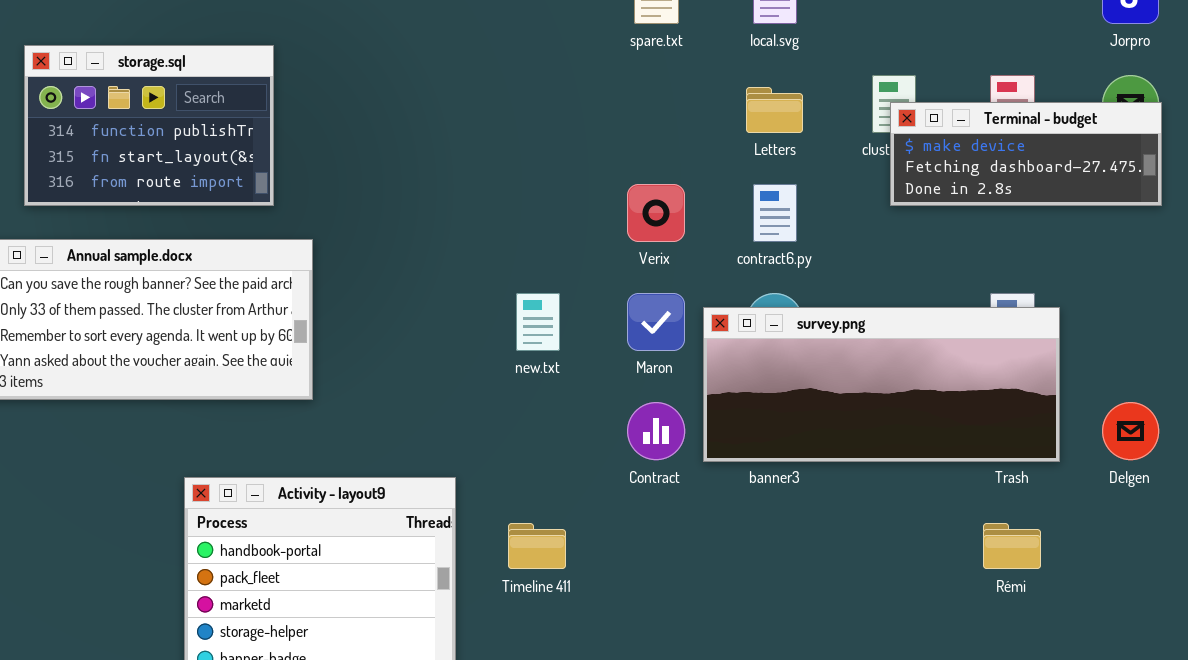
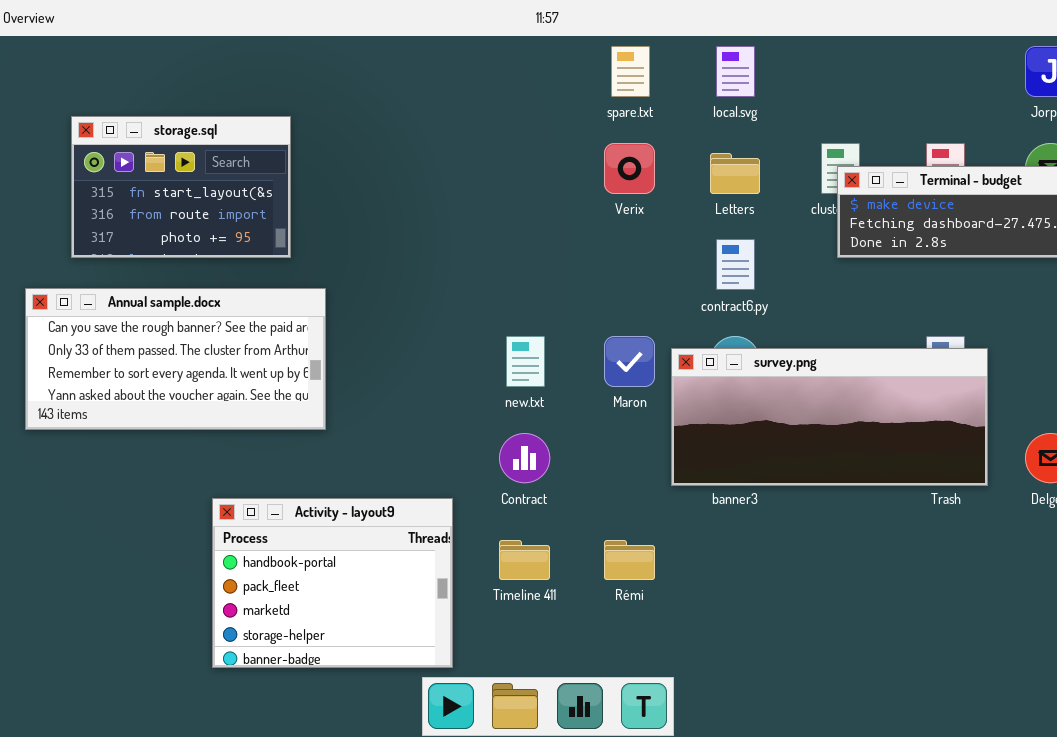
storage.sql: [24,45,274,206] -> [71,116,291,258], scrolled down 1 row
Verix: [627,184,685,242] -> [604,143,655,194], moved
Contract: [627,402,685,460] -> [499,433,550,483], moved
Rémi: [983,523,1041,569] -> [604,540,655,580], moved

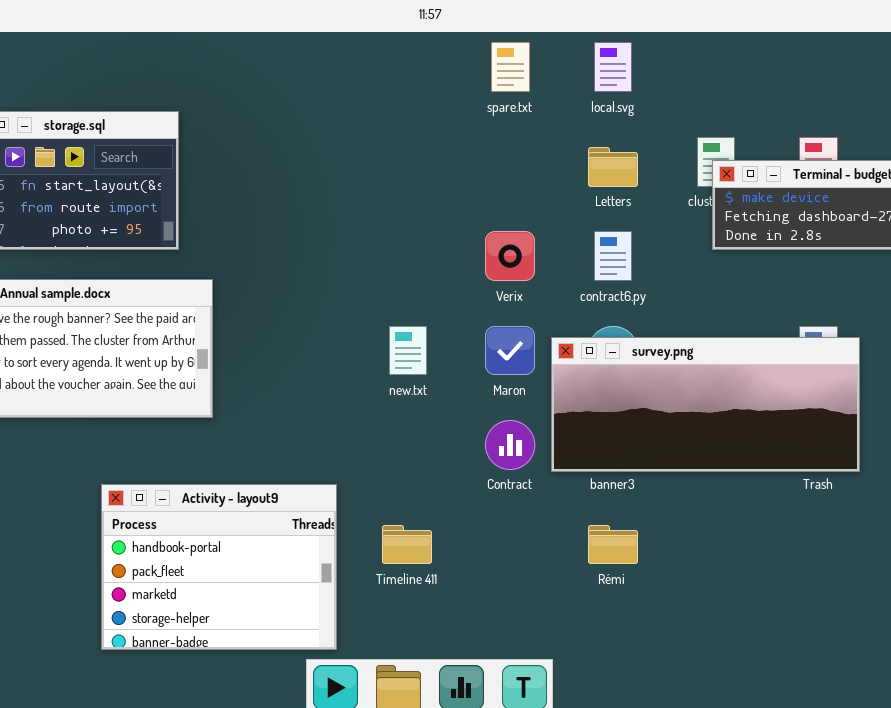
Verix: [604,143,655,194] -> [485,231,535,281], moved
Contract: [499,433,550,483] -> [485,420,535,470], moved
Rémi: [604,540,655,580] -> [588,525,638,564], moved

